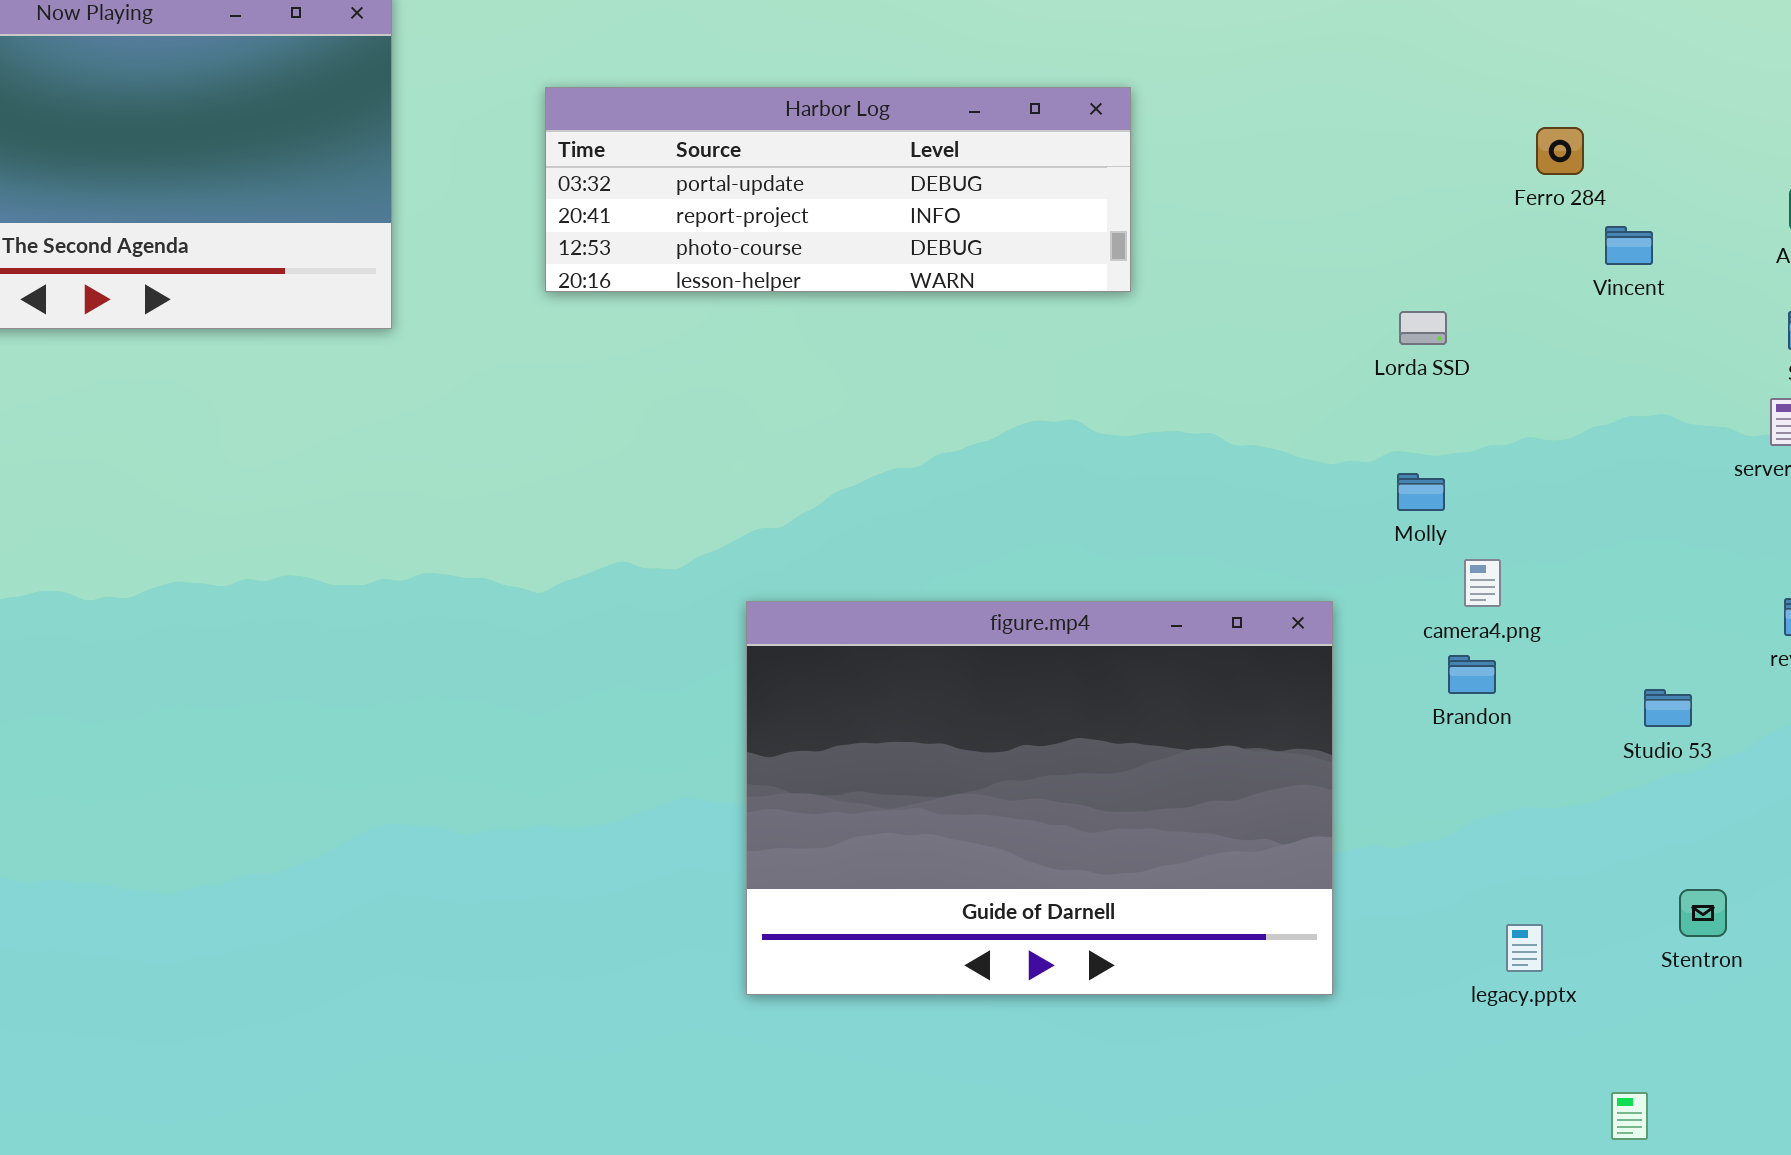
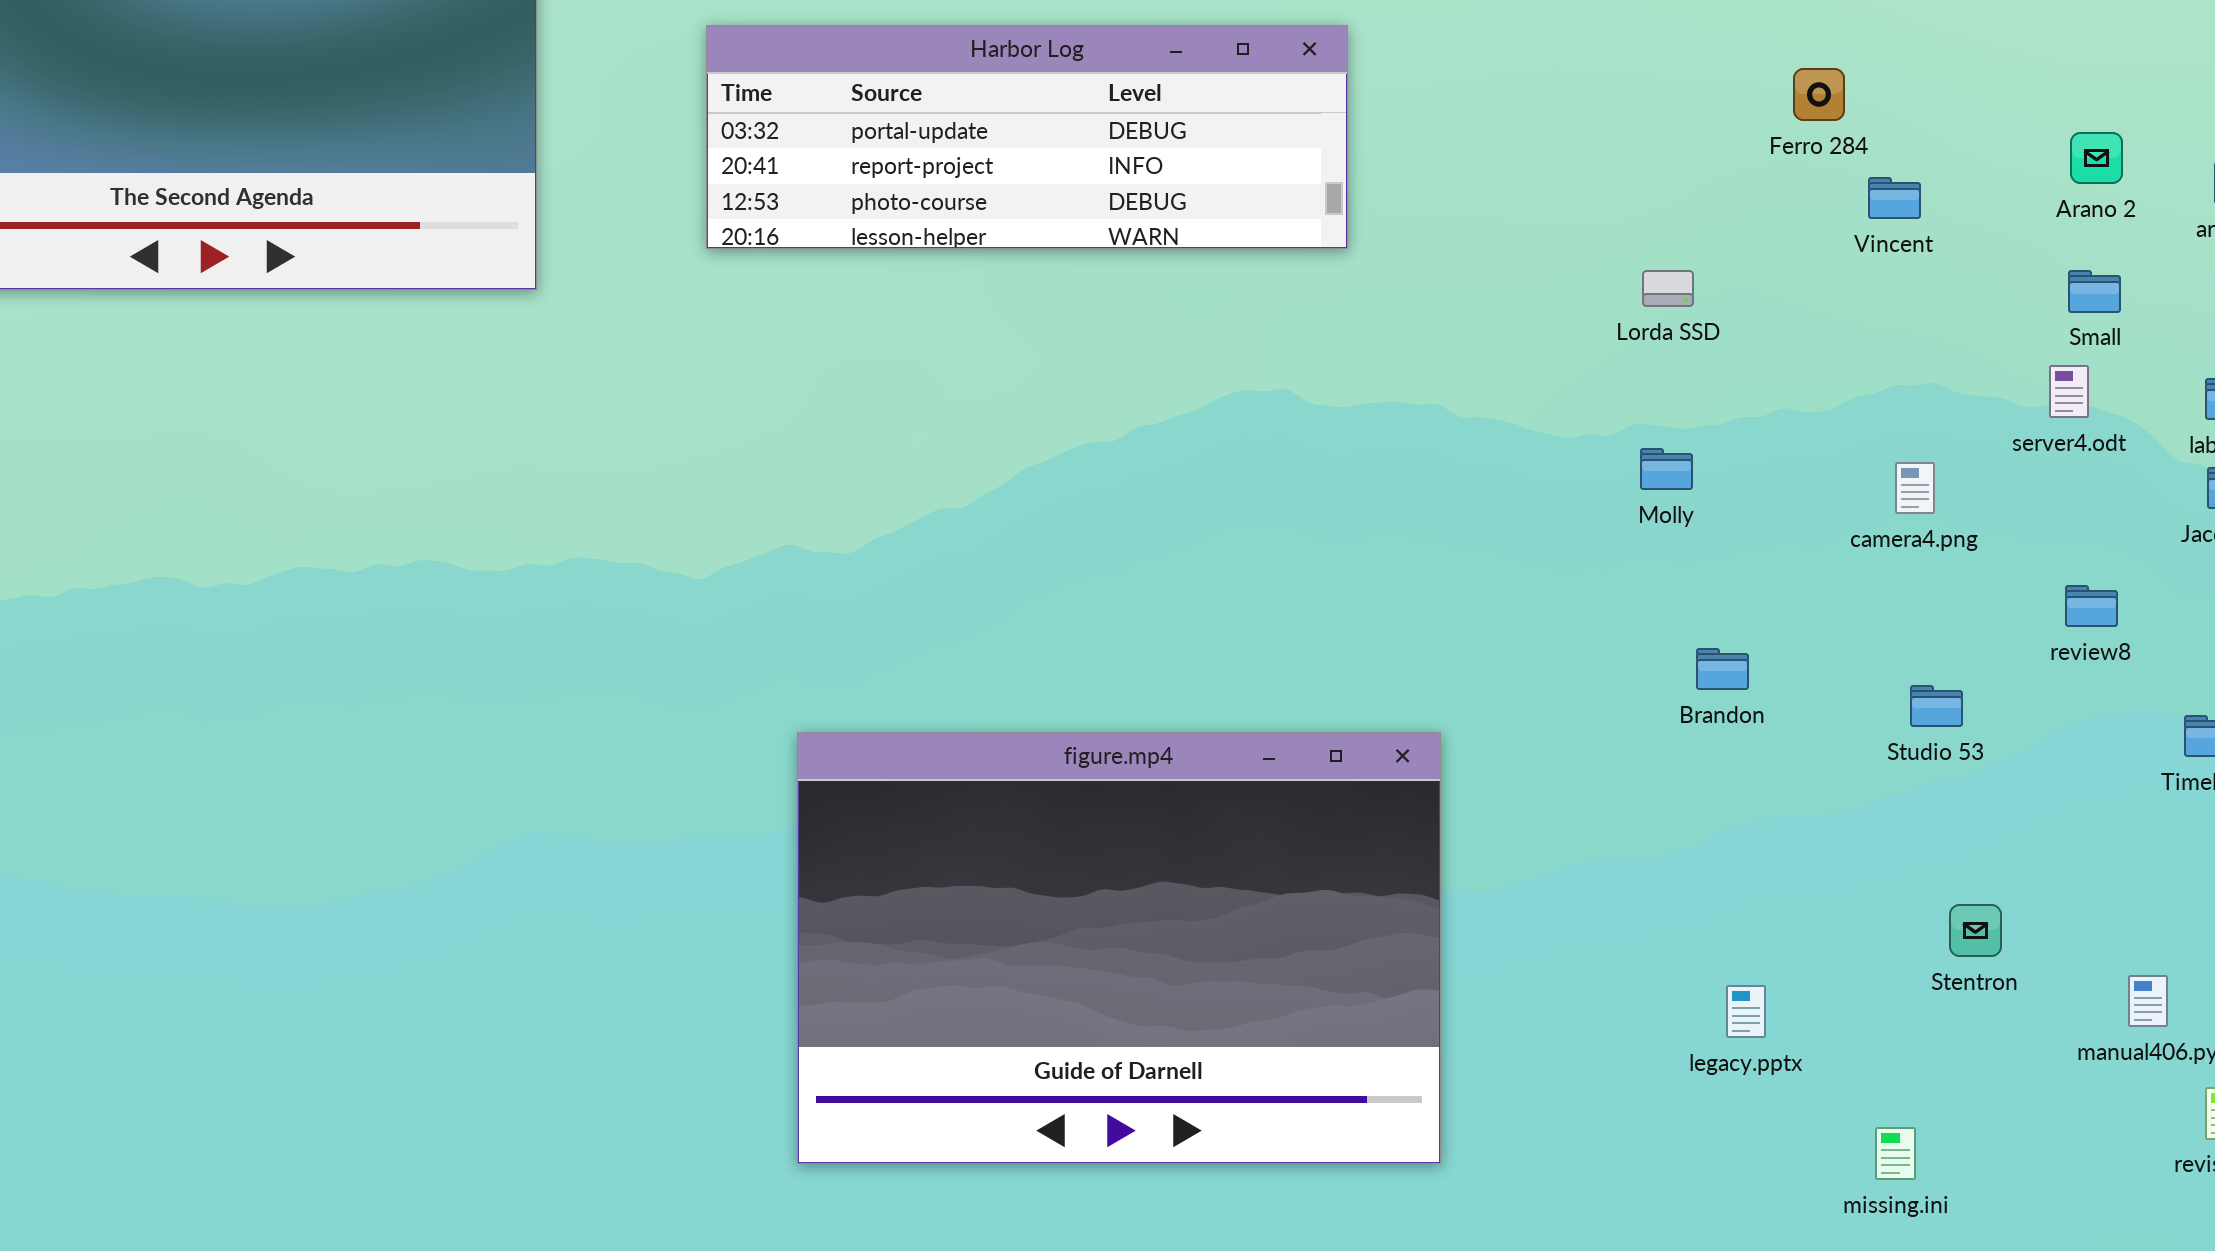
camera4.png: [1464,559,1501,607] -> [1895,462,1935,514], moved
figure.mp4: [746,601,1333,995] -> [797,732,1441,1164], moved
legacy.pptx: [1506,924,1543,972] -> [1726,985,1766,1038], moved

